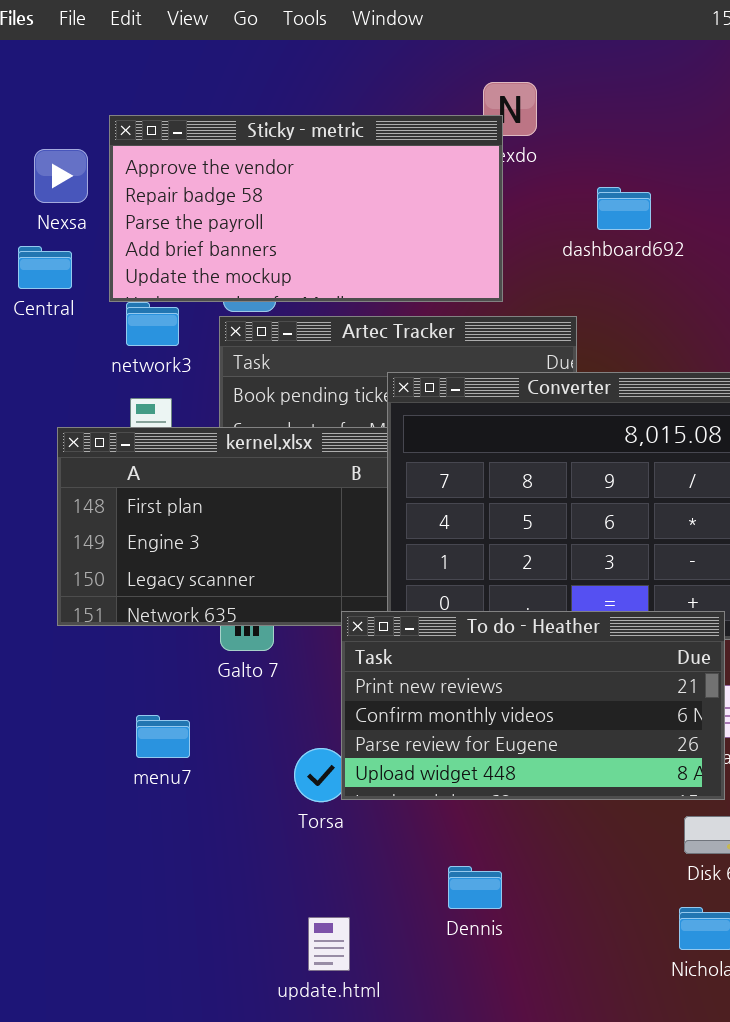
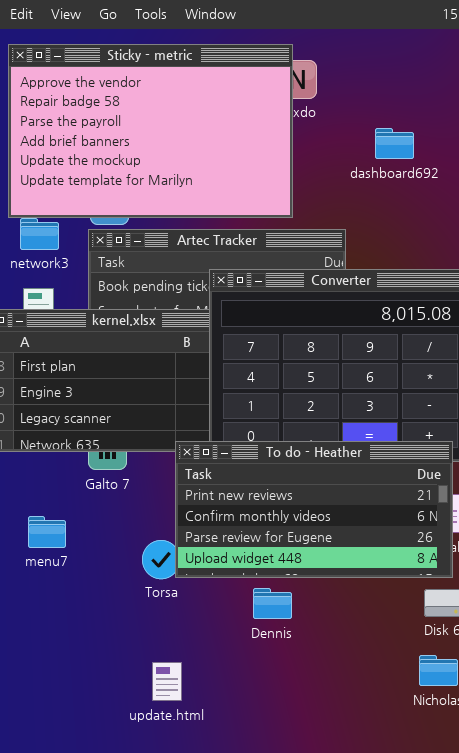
Sticky - metric: [109,115,503,302] -> [8,44,293,218], resized
dashboard692: [597,187,651,230] -> [375,128,414,159], moved
Dennis: [448,866,502,909] -> [253,588,292,619], moved

